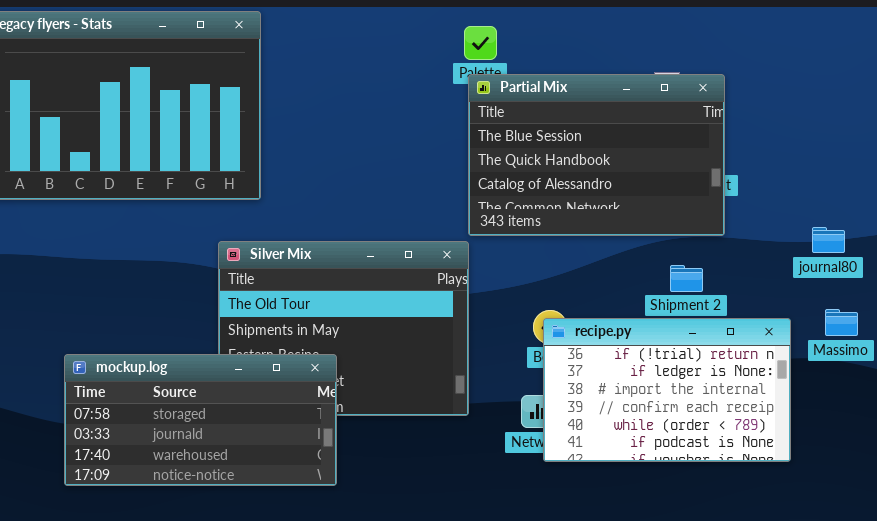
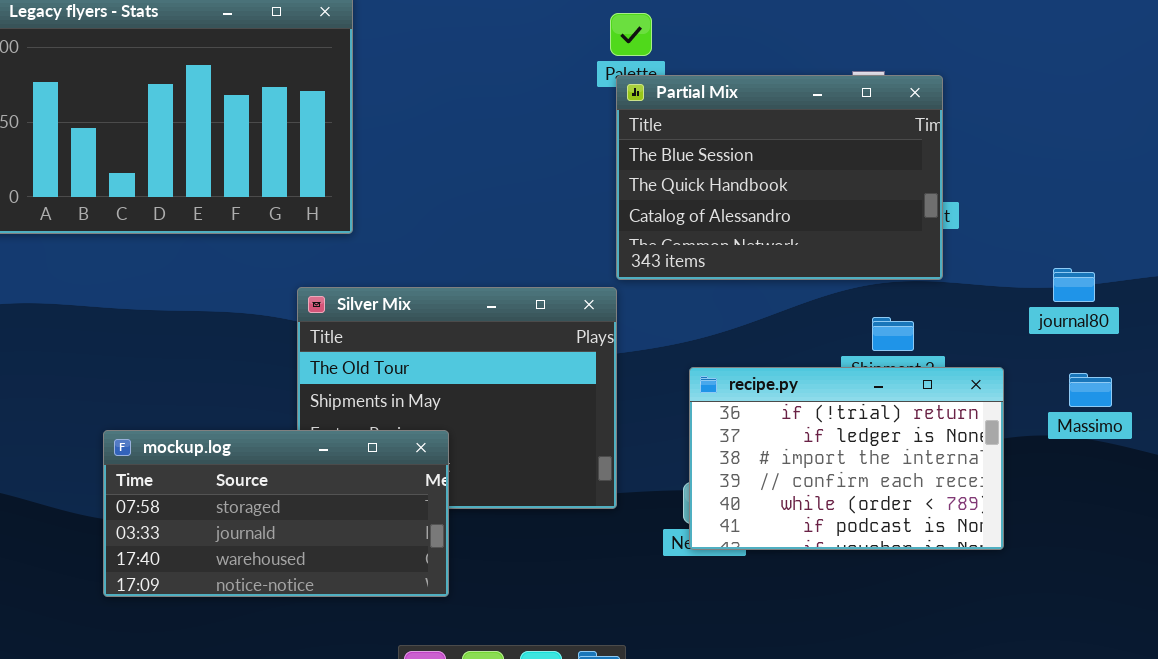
recipe.py: [543,318,791,462] -> [689,367,1004,550], moved

